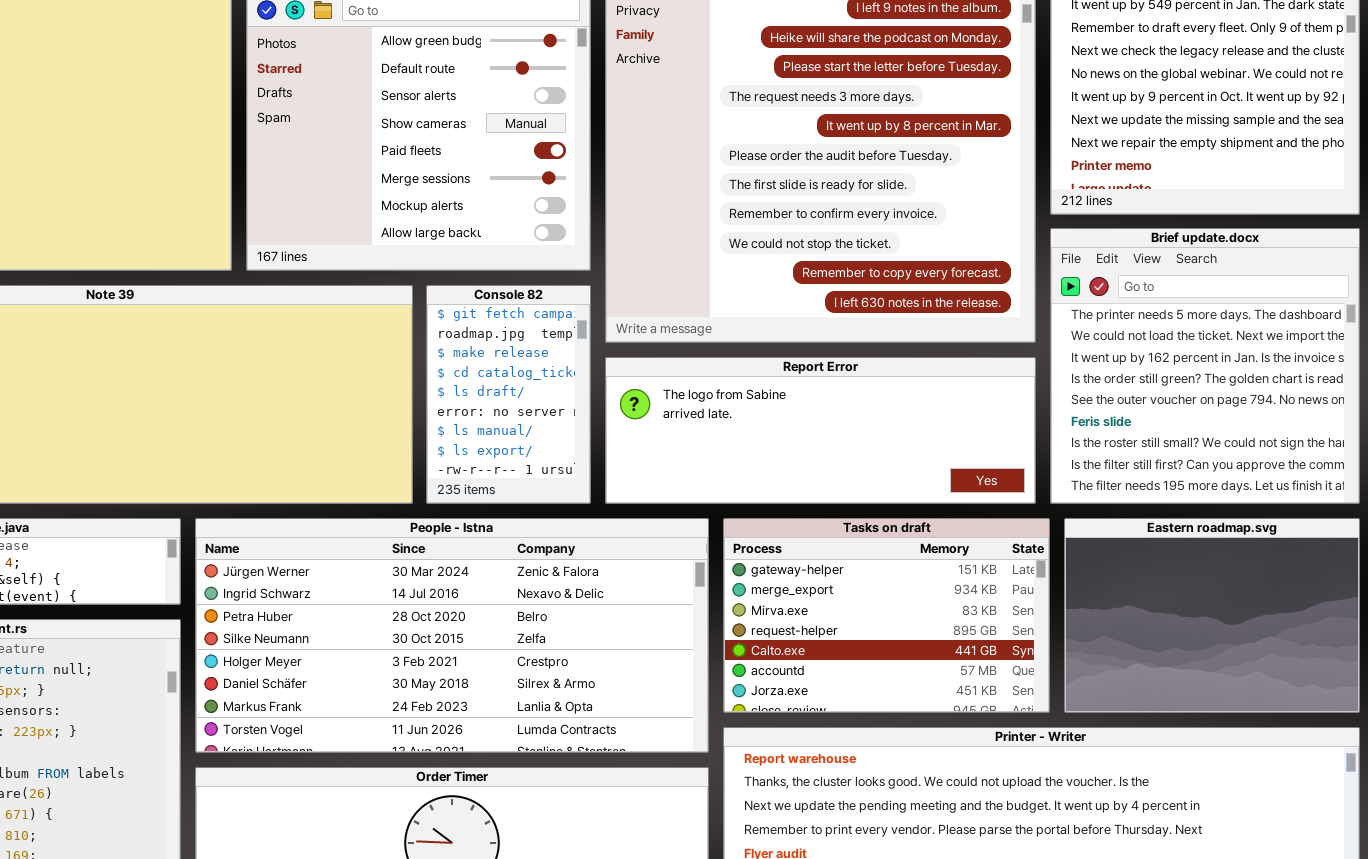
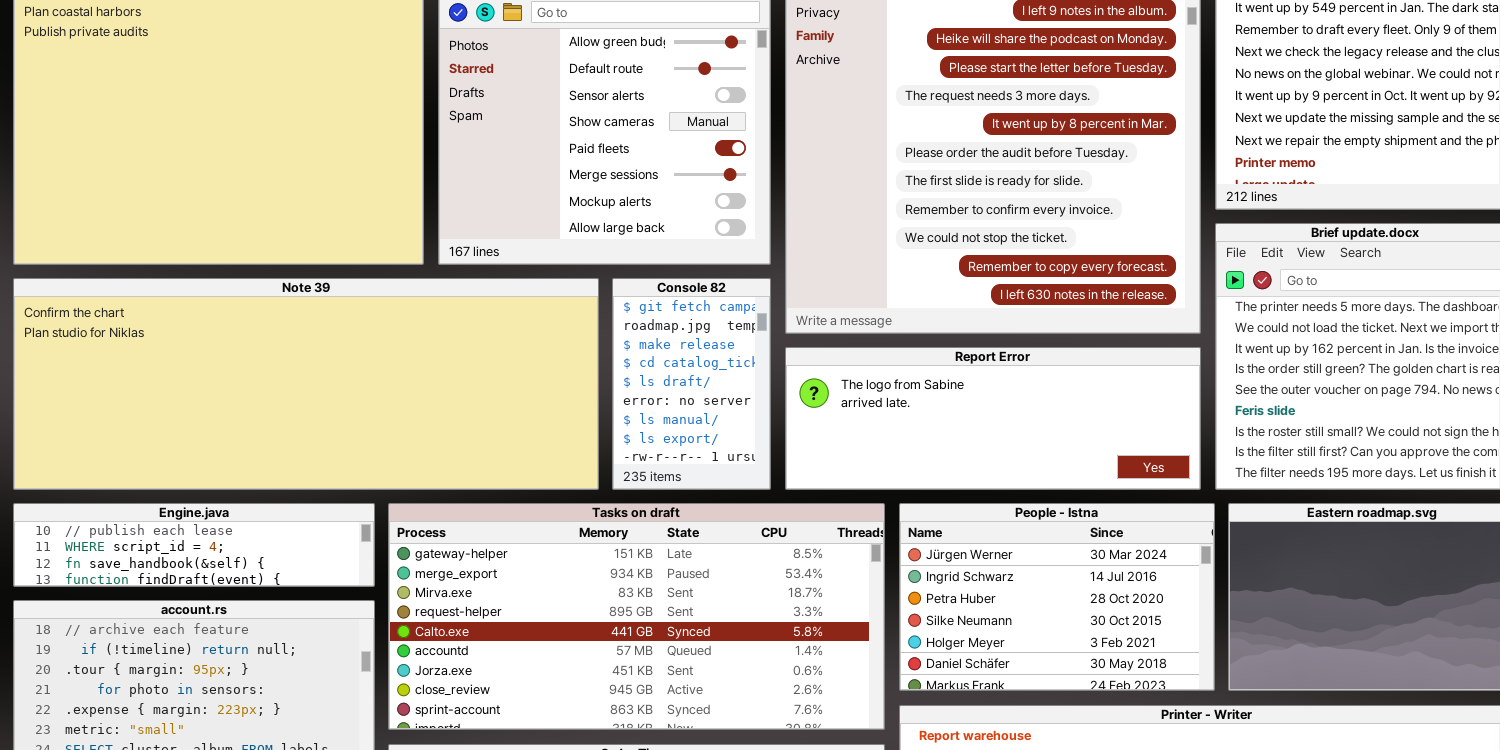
People - Istna: [195,518,709,753] -> [899,503,1215,691], moved, resized
Tasks on draft: [723,518,1050,713] -> [388,503,885,730], moved, resized

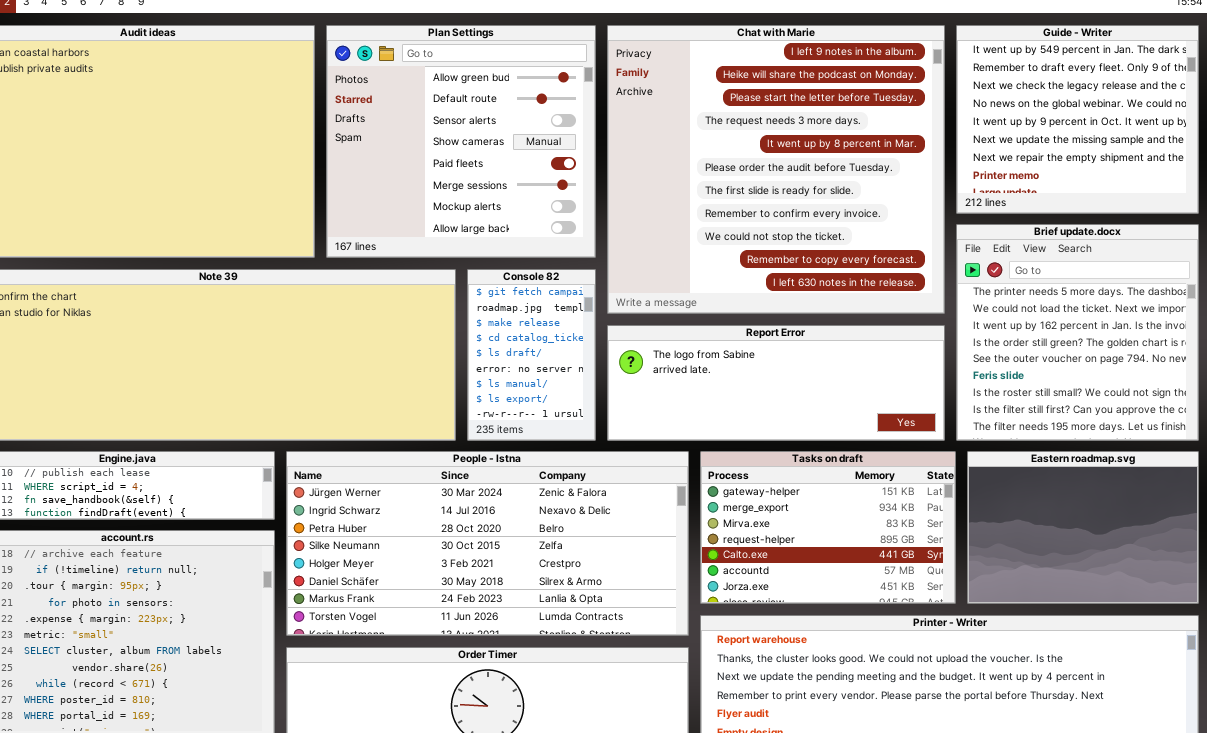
Tasks on draft: [388,503,885,730] -> [700,451,956,604], moved, resized
People - Istna: [899,503,1215,691] -> [286,451,689,636], moved, resized

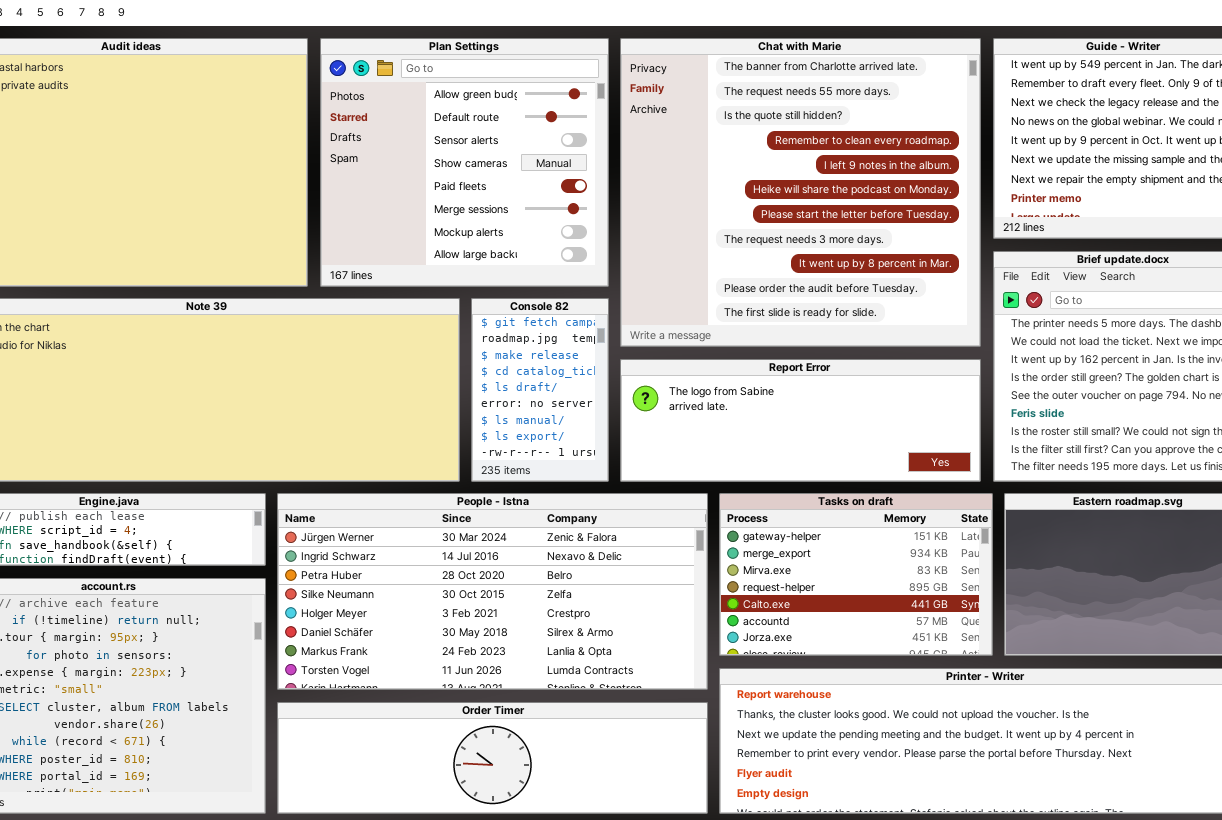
Chat with Marie: [607,25,945,314] -> [620,38,981,347], scrolled up 4 rows

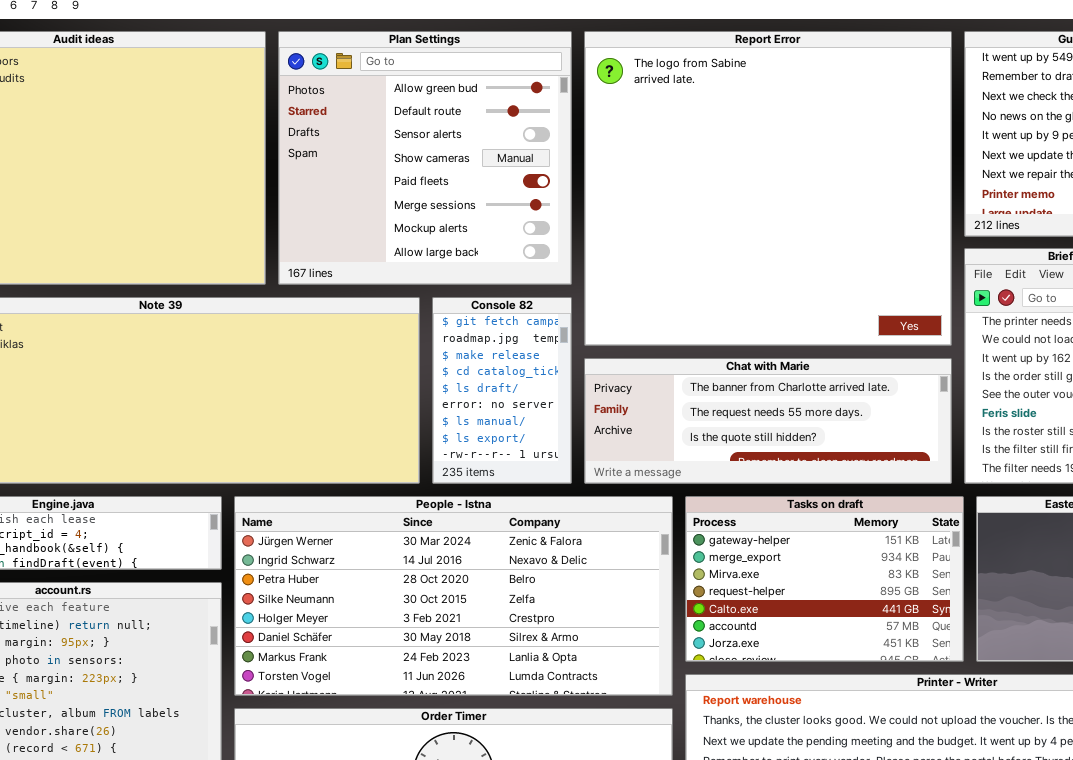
Chat with Marie: [620,38,981,347] -> [584,358,952,484], moved, resized
Report Error: [620,359,981,482] -> [584,31,952,346], moved, resized

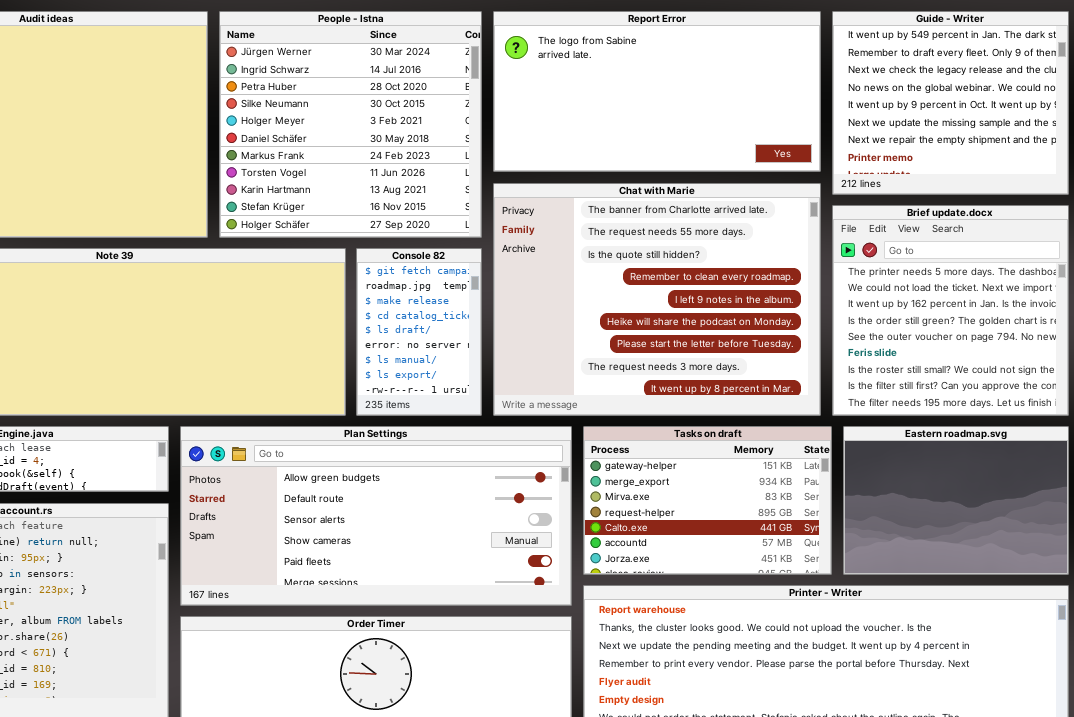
Plan Settings: [278,31,572,285] -> [180,426,572,606], moved, resized
Report Error: [584,31,952,346] -> [493,11,821,172], resized
Chat with Marie: [584,358,952,484] -> [493,183,821,416], resized
People - Istna: [234,496,673,696] -> [219,11,482,238], moved, resized

